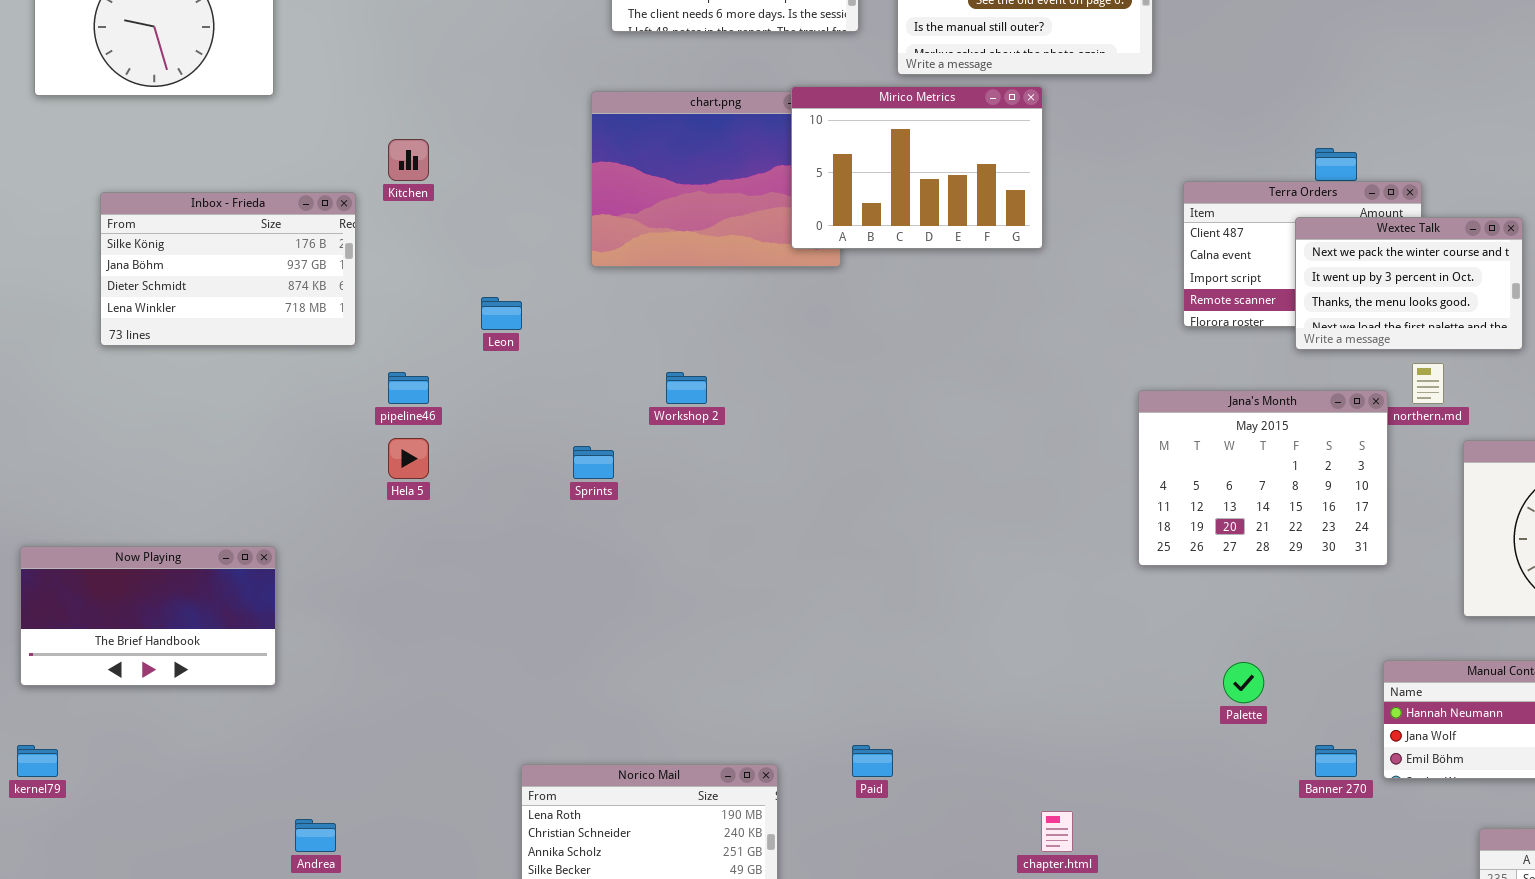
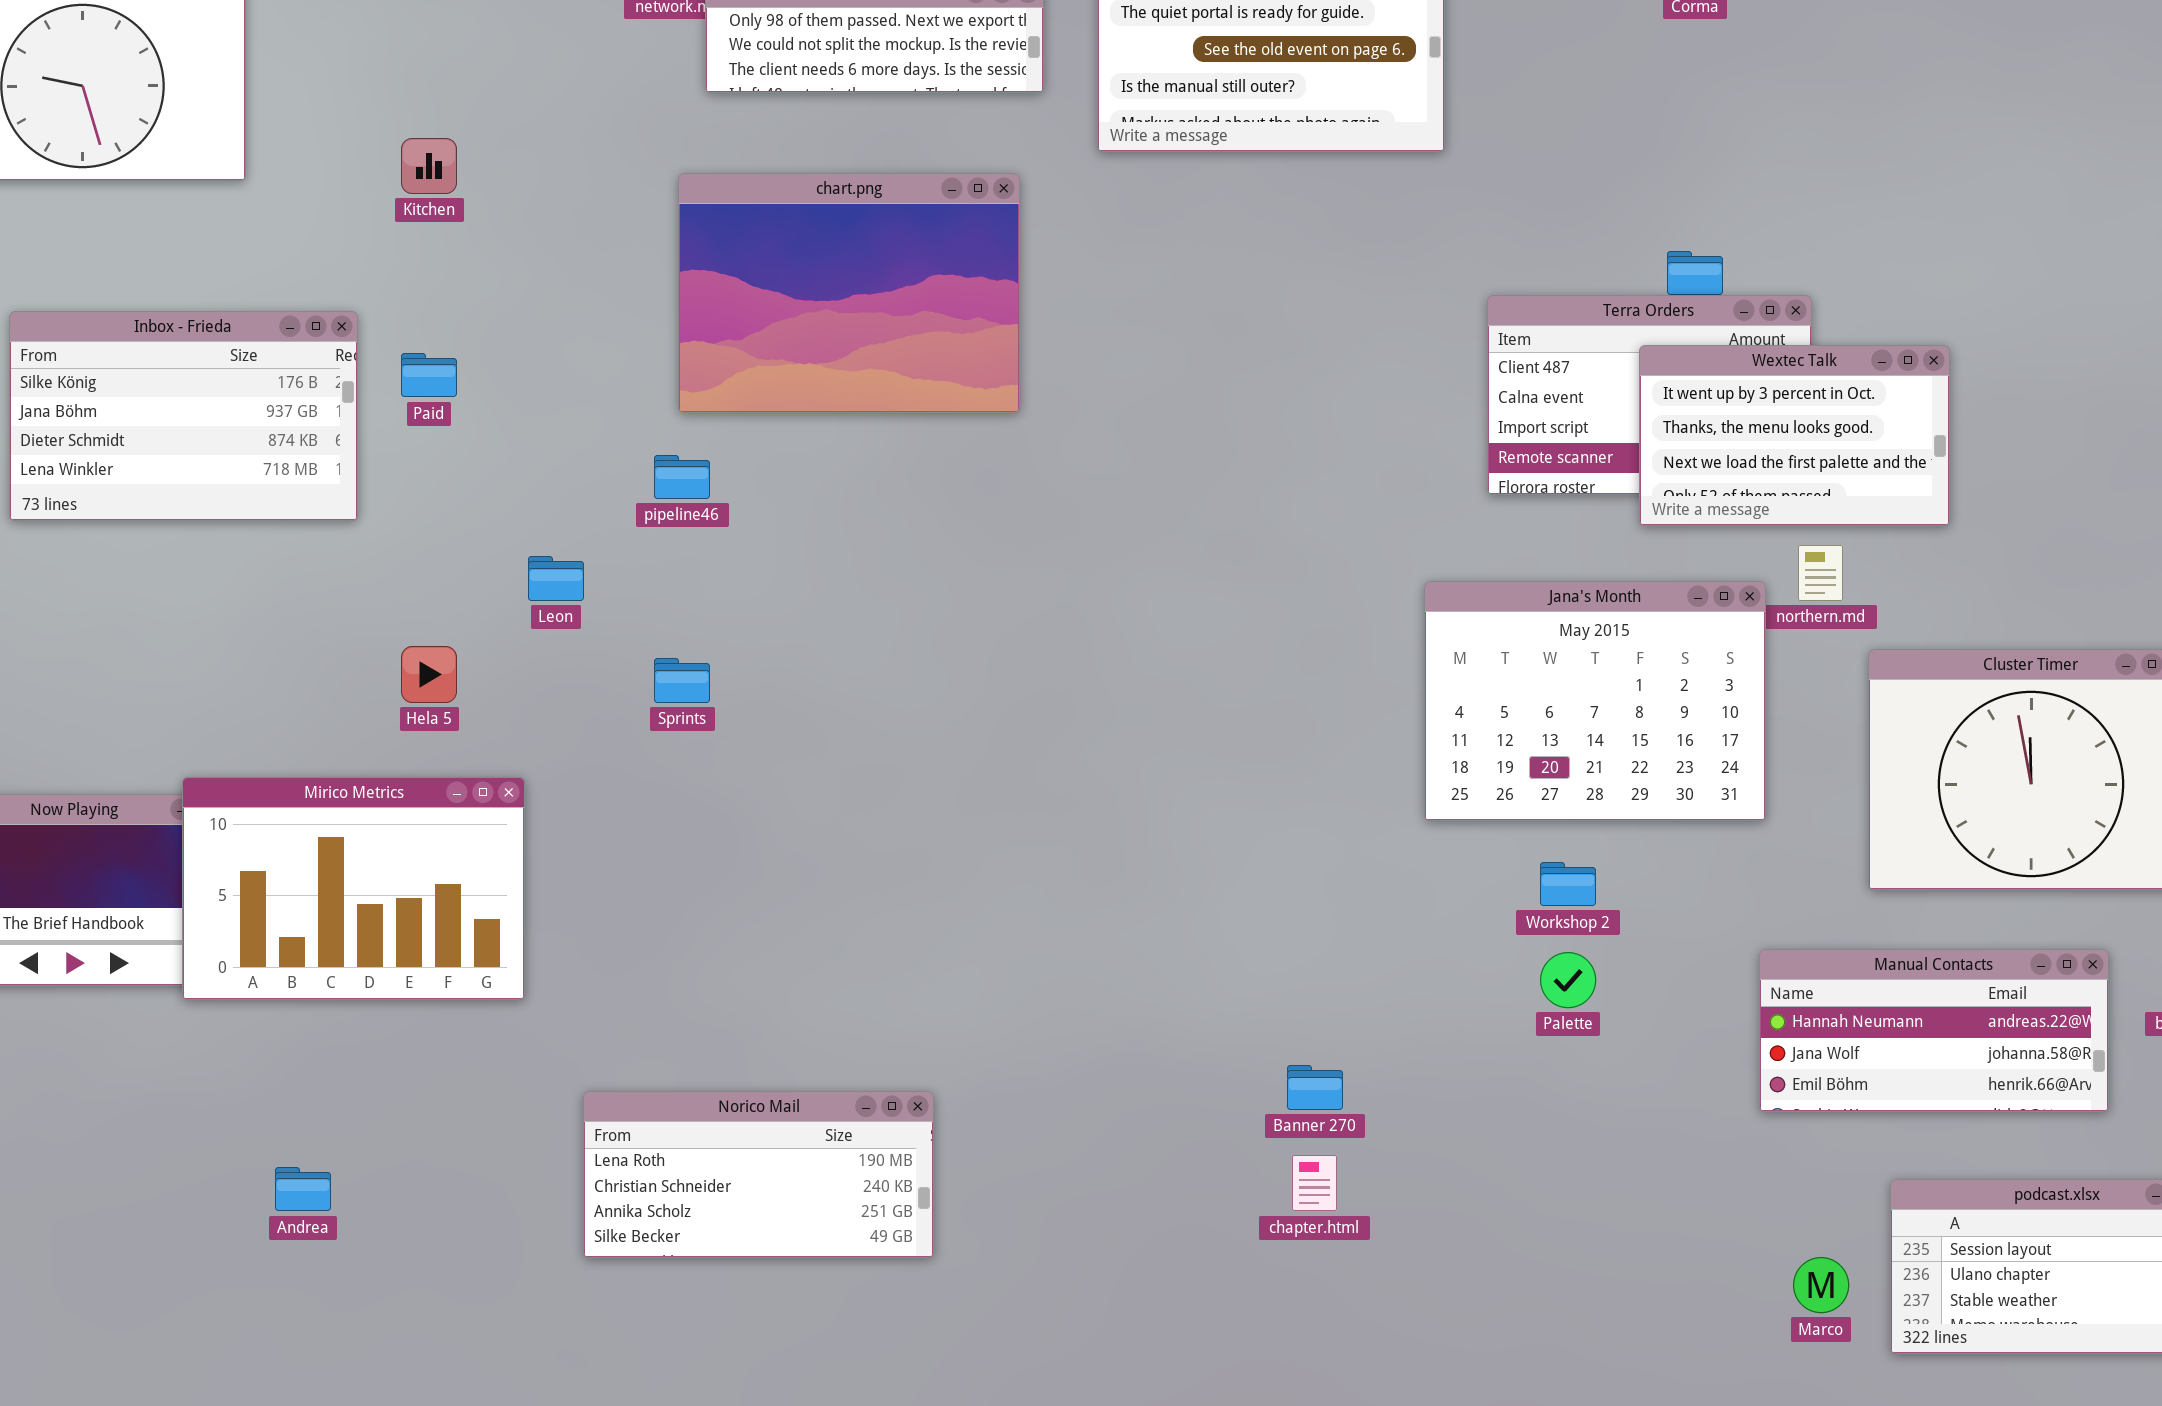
Mirico Metrics: [791,86,1043,249] -> [182,777,525,1000], moved
Kitchen: [388,139,429,181] -> [401,138,457,194], moved
Wextec Talk: [1295,217,1523,350] -> [1639,345,1950,526], scrolled down 1 row
Leon: [481,297,522,330] -> [528,556,584,601], moved
pipeline46: [388,372,429,404] -> [654,455,710,499], moved
Workshop 2: [666,372,707,404] -> [1540,862,1596,906], moved
Paid: [852,745,893,777] -> [401,353,457,397], moved
Banner 270: [1315,745,1357,777] -> [1287,1065,1343,1110], moved

